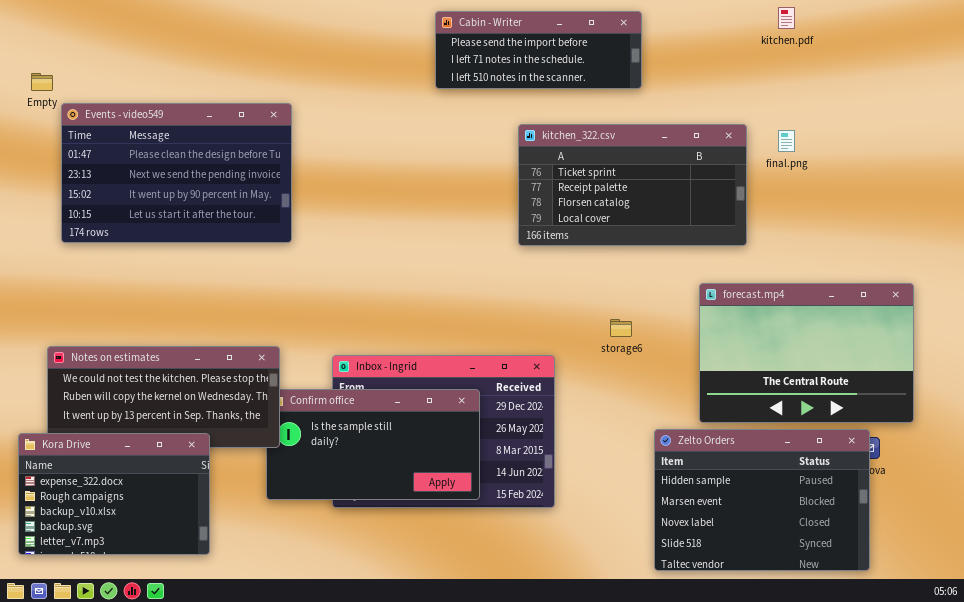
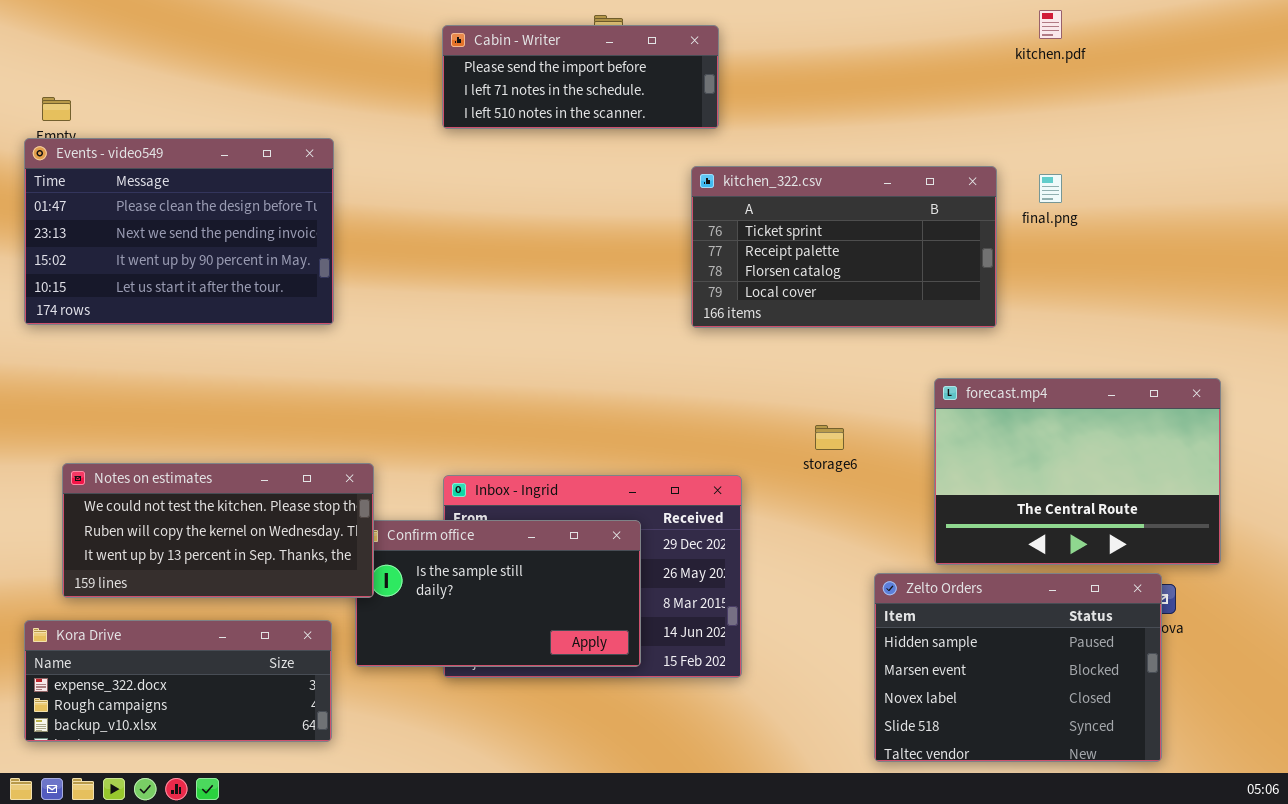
Cabin - Writer: [435,11,642,89] -> [442,25,719,129], moved
Events - video549: [61,103,292,243] -> [24,138,334,325], moved
Kora Drive: [18,433,210,555] -> [24,620,332,742], resized

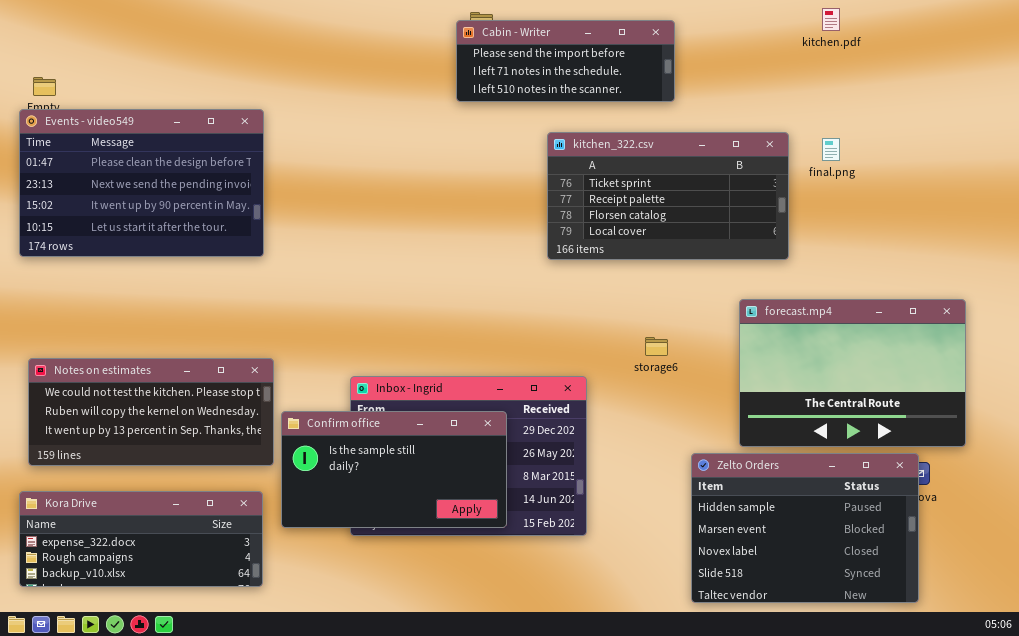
Cabin - Writer: [442,25,719,129] -> [456,20,675,102], moved
Notes on estimates: [62,463,374,598] -> [28,358,274,466], moved

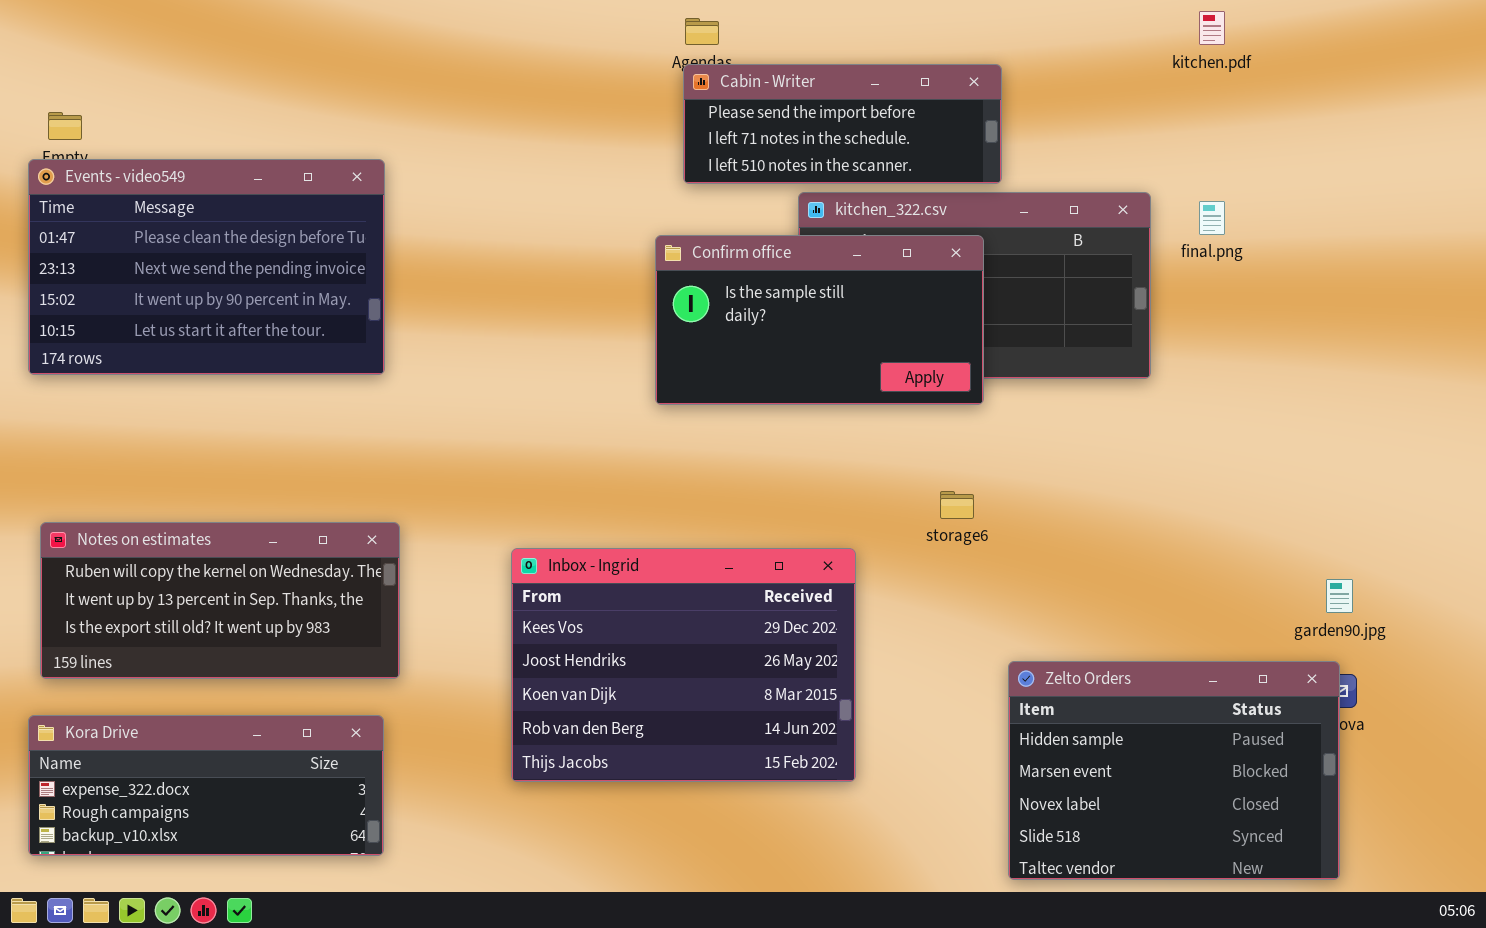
Cabin - Writer: [456,20,675,102] -> [683,64,1002,184], moved
forecast.mp4: [739,299,966,447] -> none, closed
Notes on estimates: [28,358,274,466] -> [40,522,400,679], scrolled down 1 row
Confirm office: [281,411,507,528] -> [655,235,984,405], moved

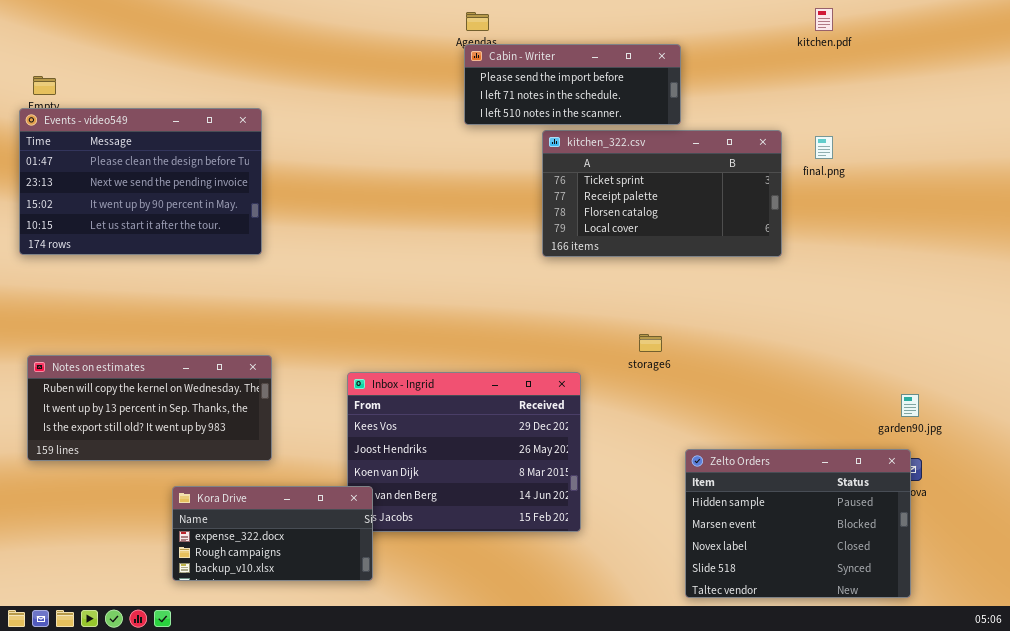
Confirm office: [655,235,984,405] -> none, closed
Kora Drive: [28,715,384,856] -> [172,486,373,581], moved, resized

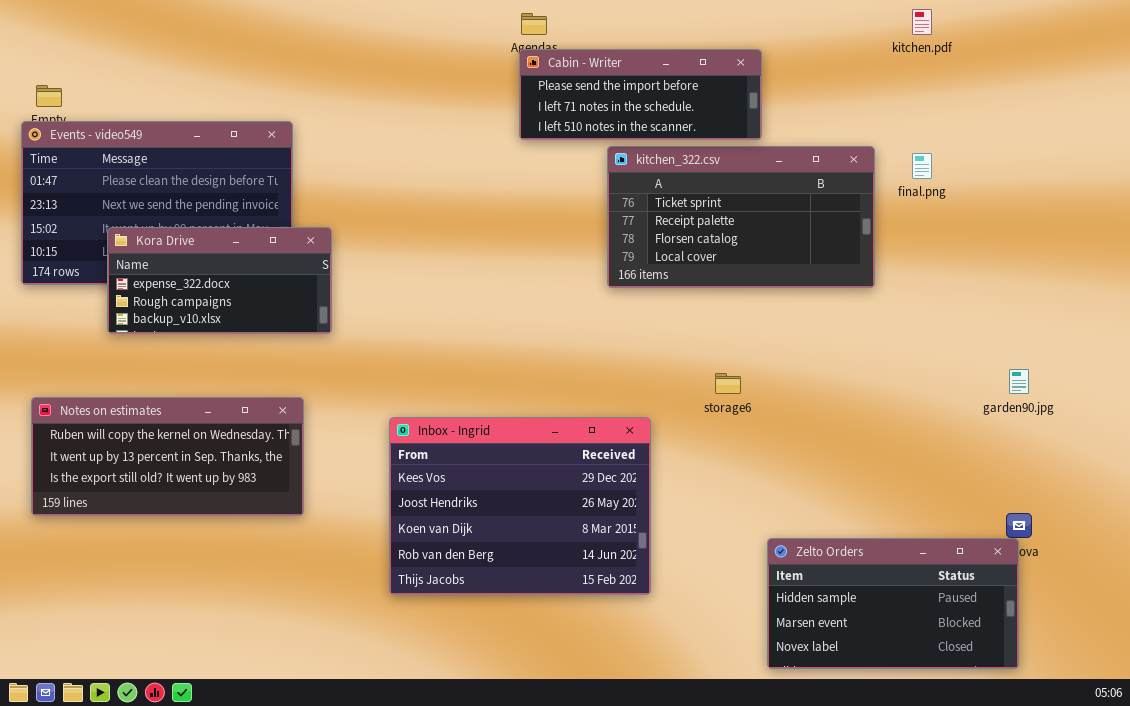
garden90.jpg: [901,394,919,417] -> [1009,369,1029,394], moved
Zelto Orders: [685,449,911,598] -> [767,538,1019,669], resized
Kora Drive: [172,486,373,581] -> [107,227,332,334], moved

